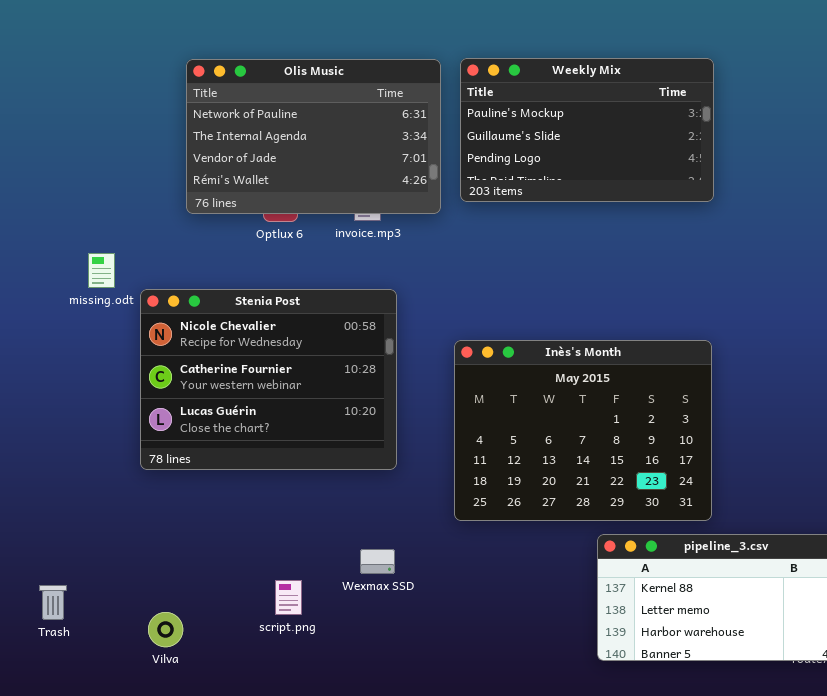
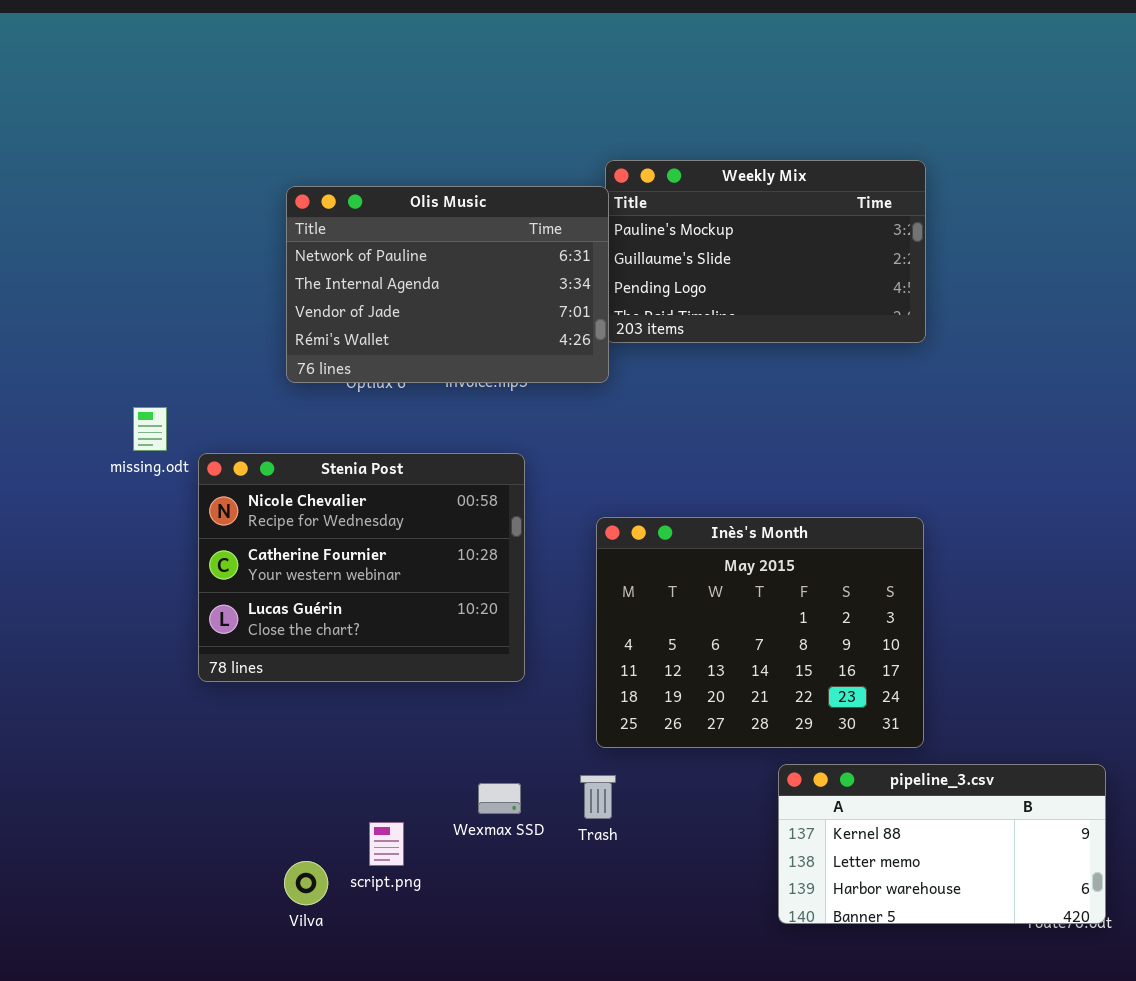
Olis Music: [186,59,441,214] -> [286,186,609,383], moved
Trash: [39,585,67,620] -> [580,775,616,819], moved
Vilva: [148,612,183,647] -> [284,861,328,905], moved

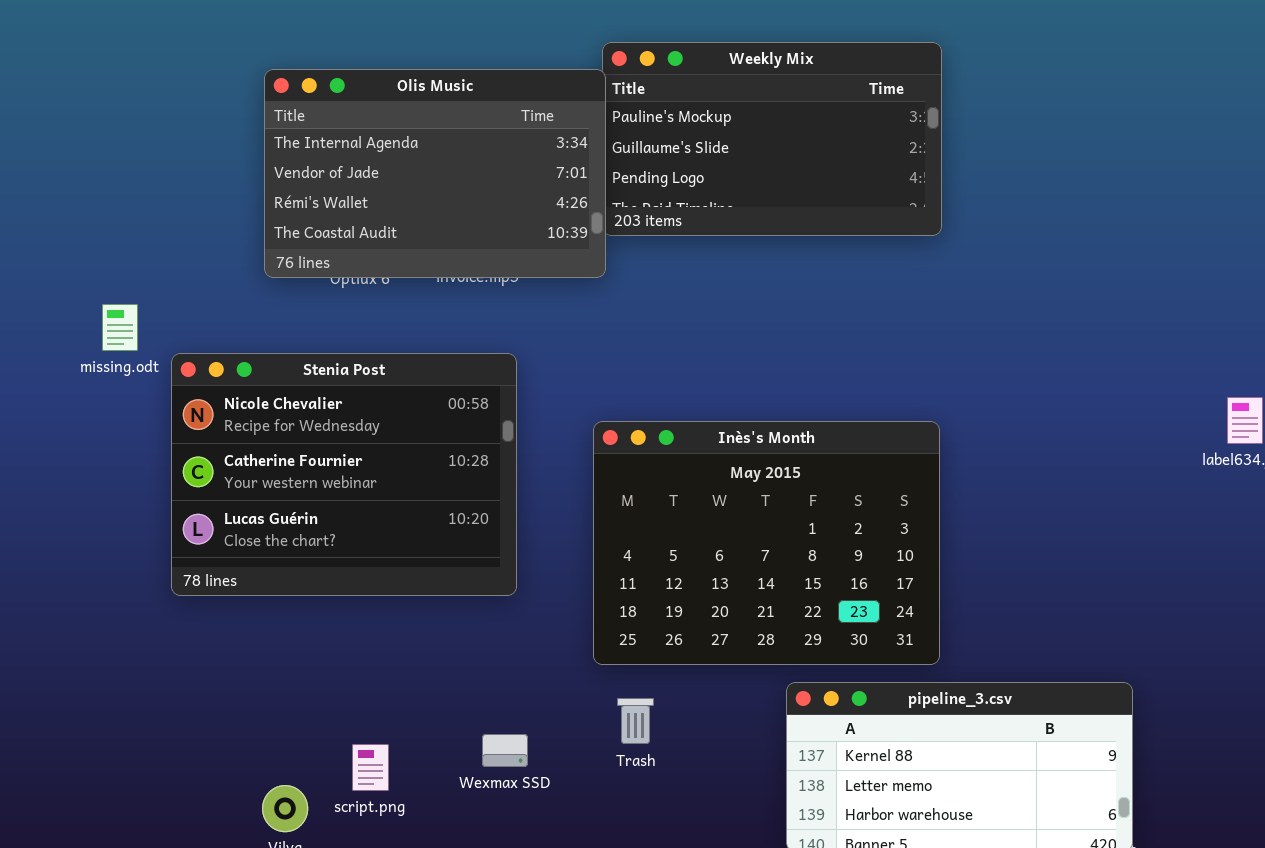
Olis Music: [286,186,609,383] -> [264,69,606,278], scrolled down 1 row
Trash: [580,775,616,819] -> [617,698,654,744], moved
Wexmax SSD: [478,783,521,814] -> [482,734,528,767], moved

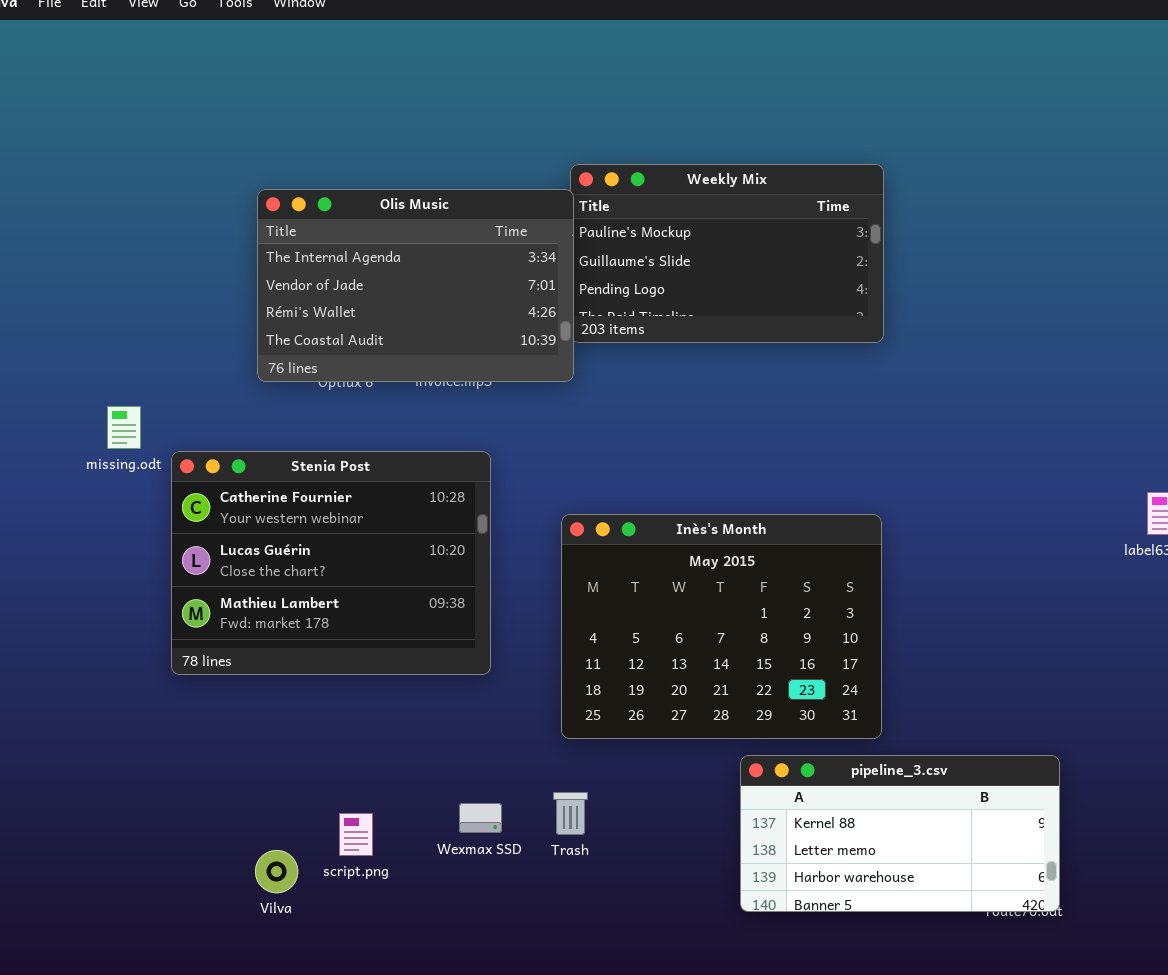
Stenia Post: [171,353,517,596] -> [171,451,491,675], scrolled down 1 row
Trash: [617,698,654,744] -> [553,792,588,835], moved

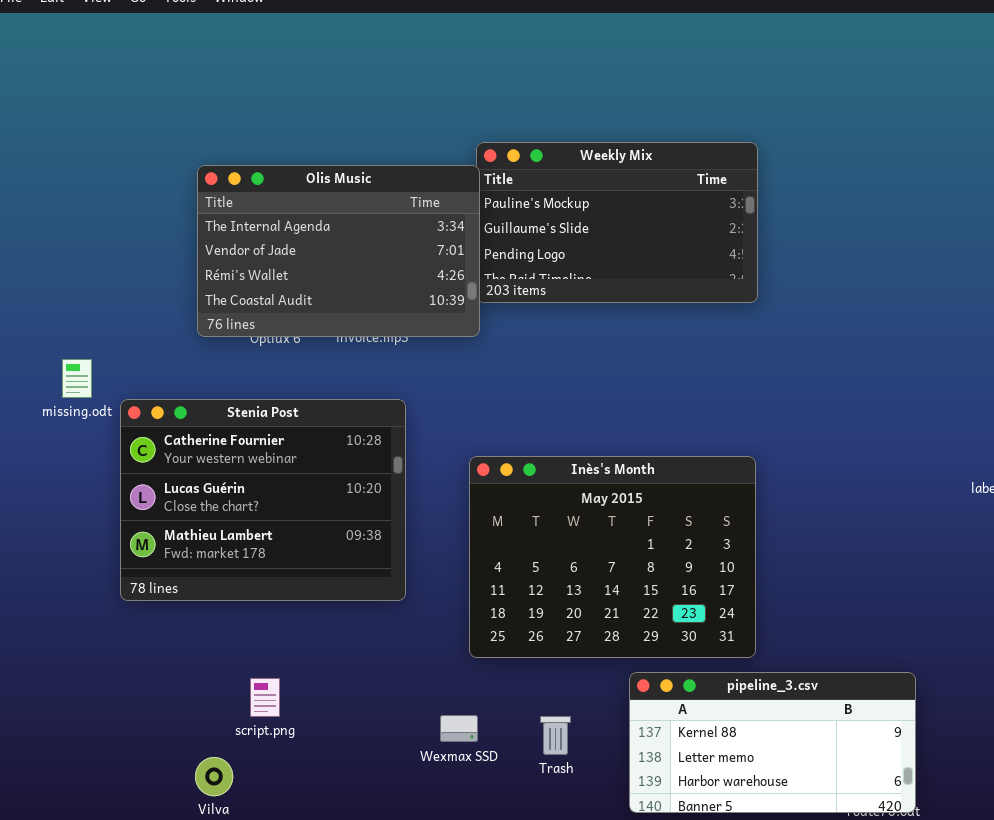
Trash: [553,792,588,835] -> [540,716,571,755], moved
Wexmax SSD: [459,803,502,833] -> [440,715,478,742], moved
script.png: [339,813,373,856] -> [250,678,280,717], moved

